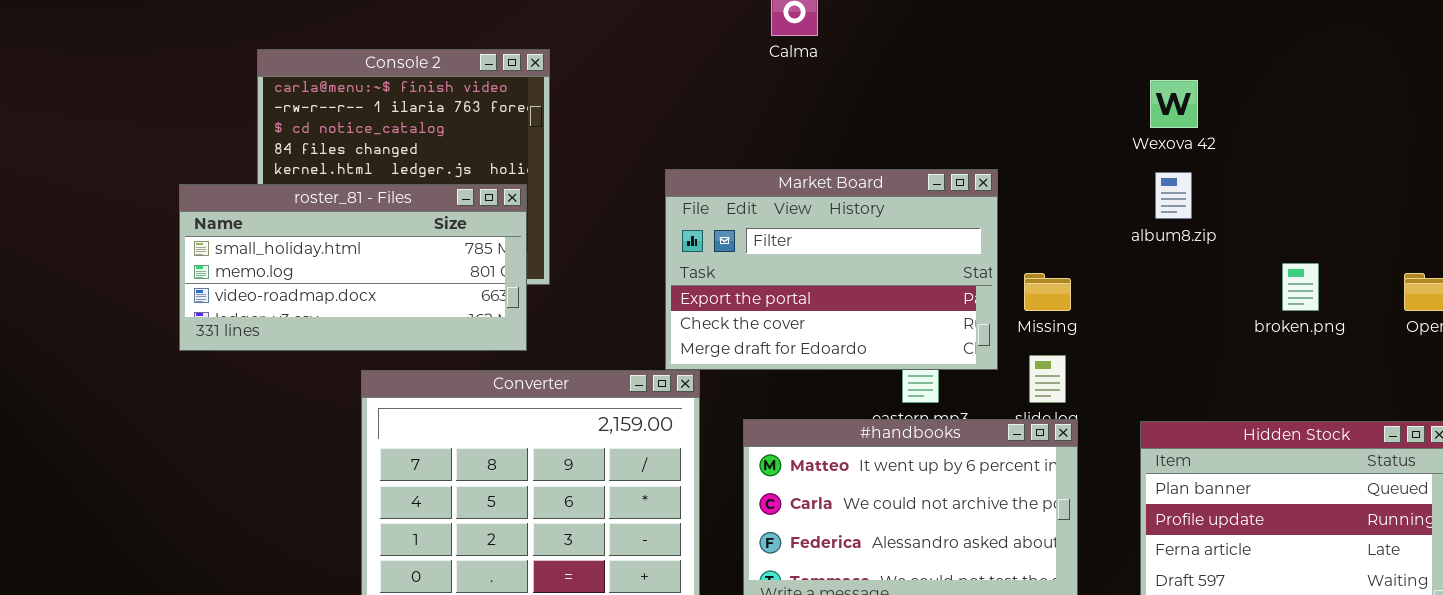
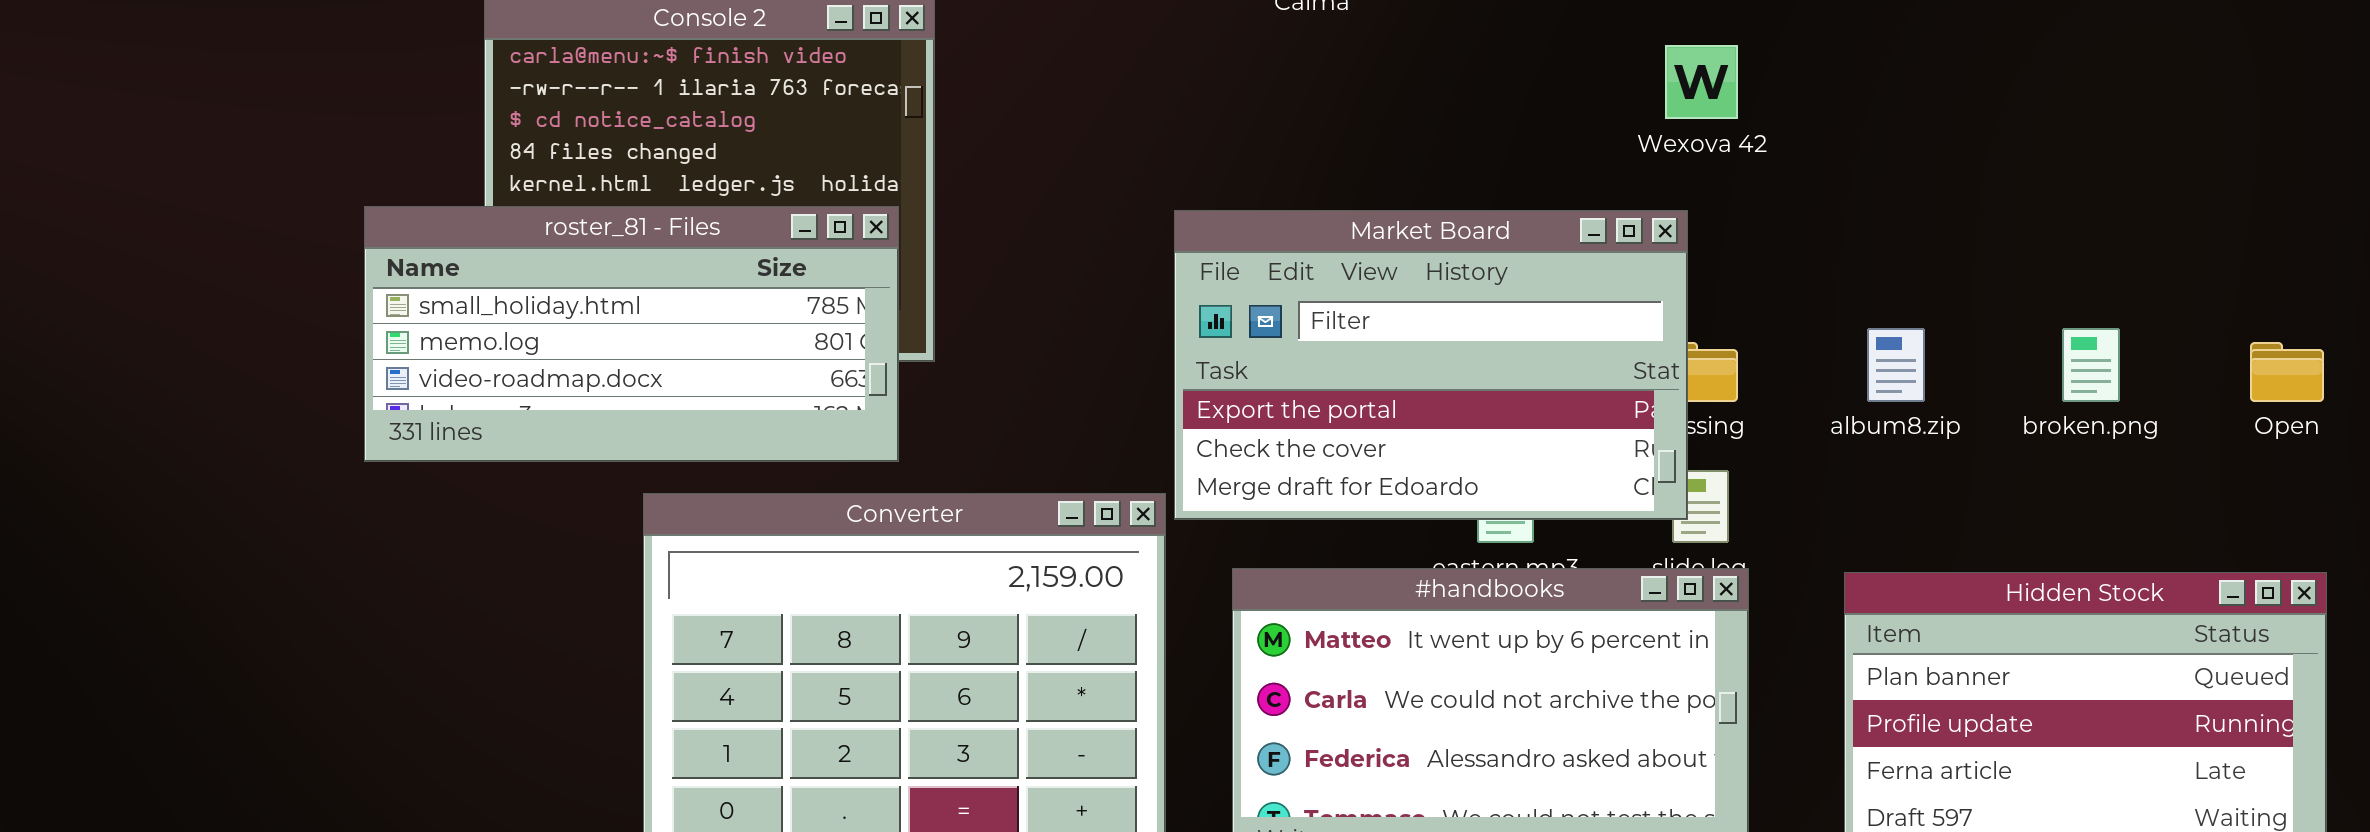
Wexova 42: [1150,80,1198,128] -> [1665,45,1738,119], moved
Market Board: [665,169,998,370] -> [1174,210,1688,520], moved
album8.zip: [1155,172,1192,219] -> [1867,328,1925,402], moved

